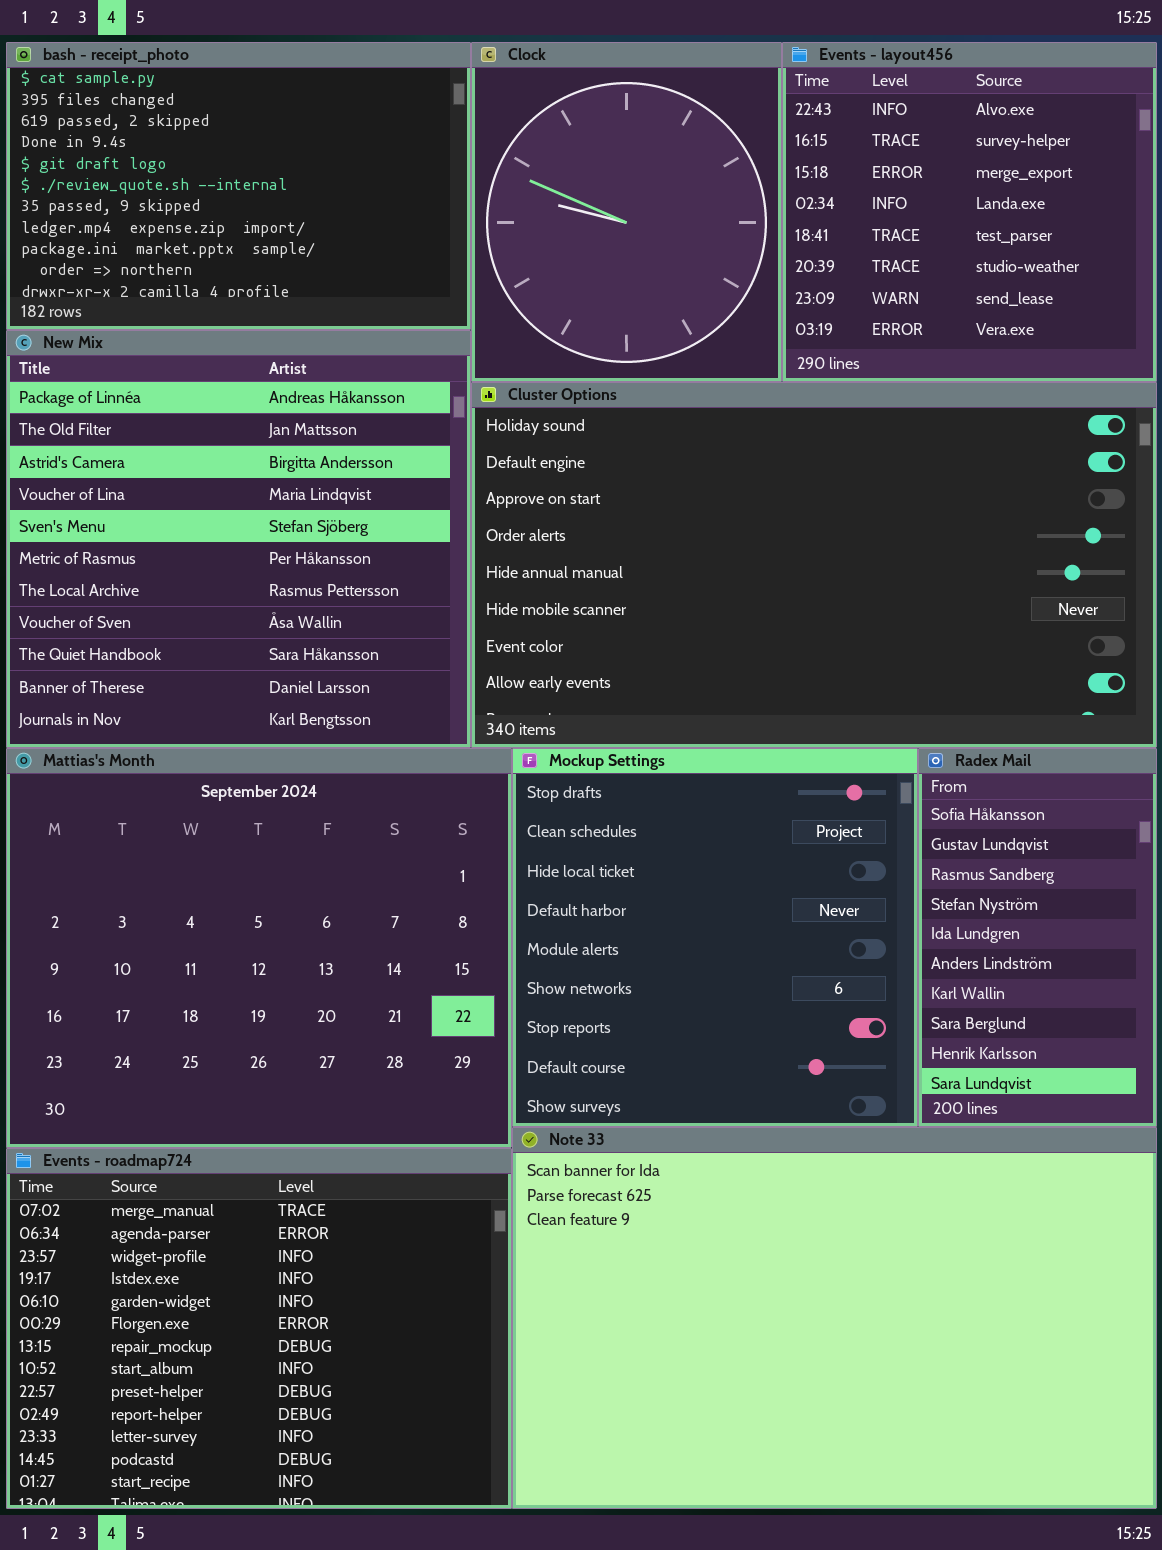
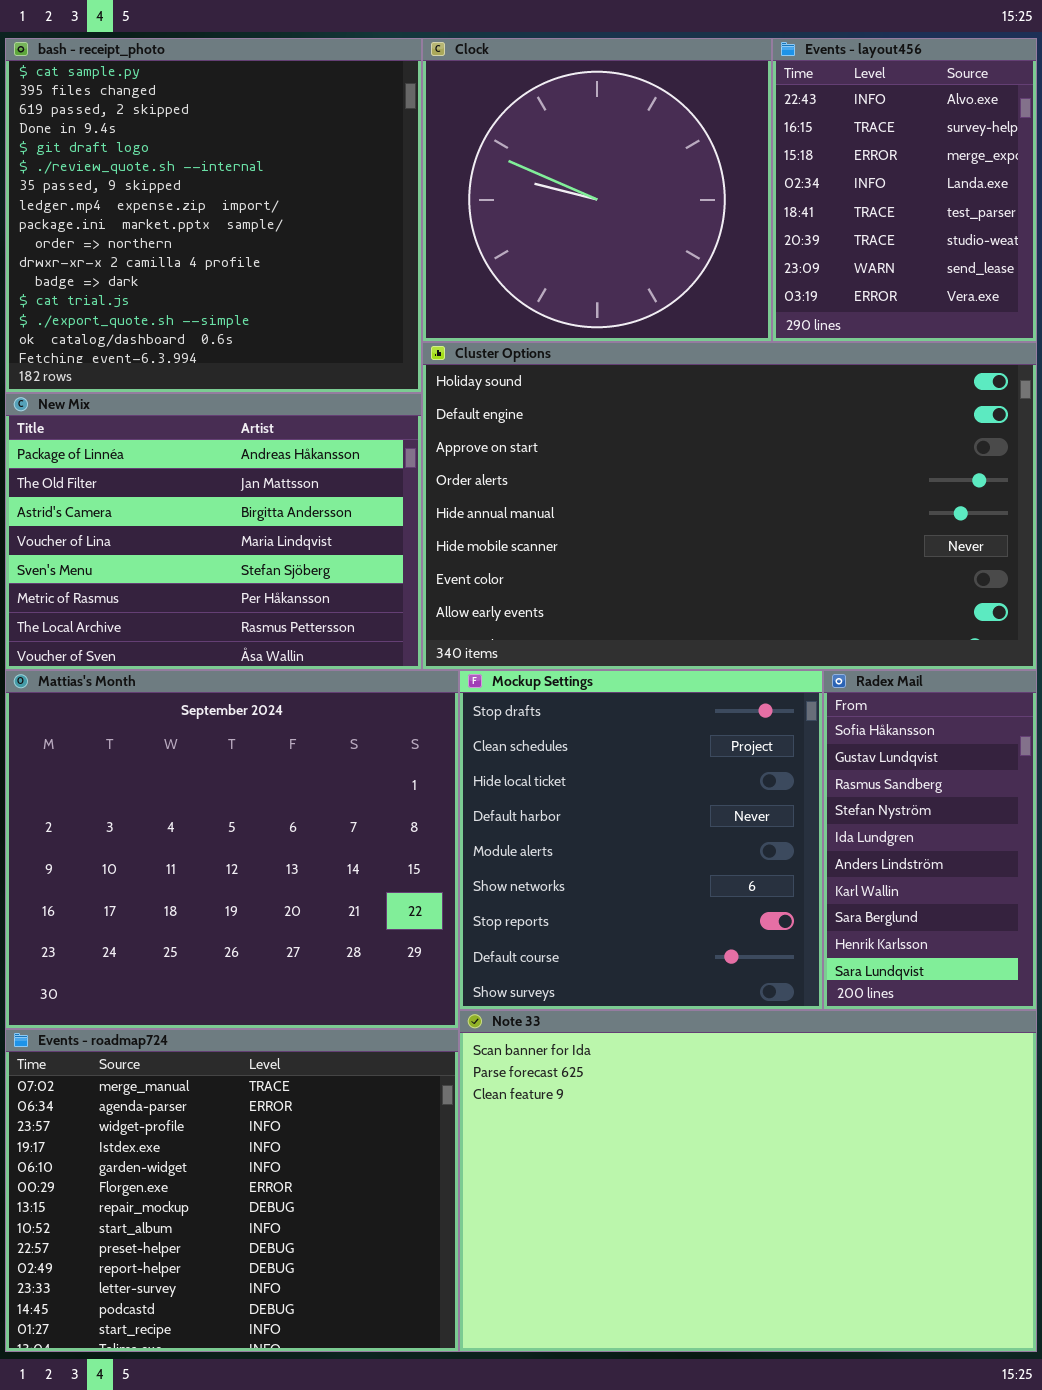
bash - receipt_photo: [6,42,471,330] -> [5,38,422,393], resized
Clock: [471,42,782,382] -> [422,38,772,342], resized
Events - layout456: [782,42,1157,382] -> [772,38,1037,342], resized
New Mix: [6,330,471,748] -> [5,393,422,670], resized

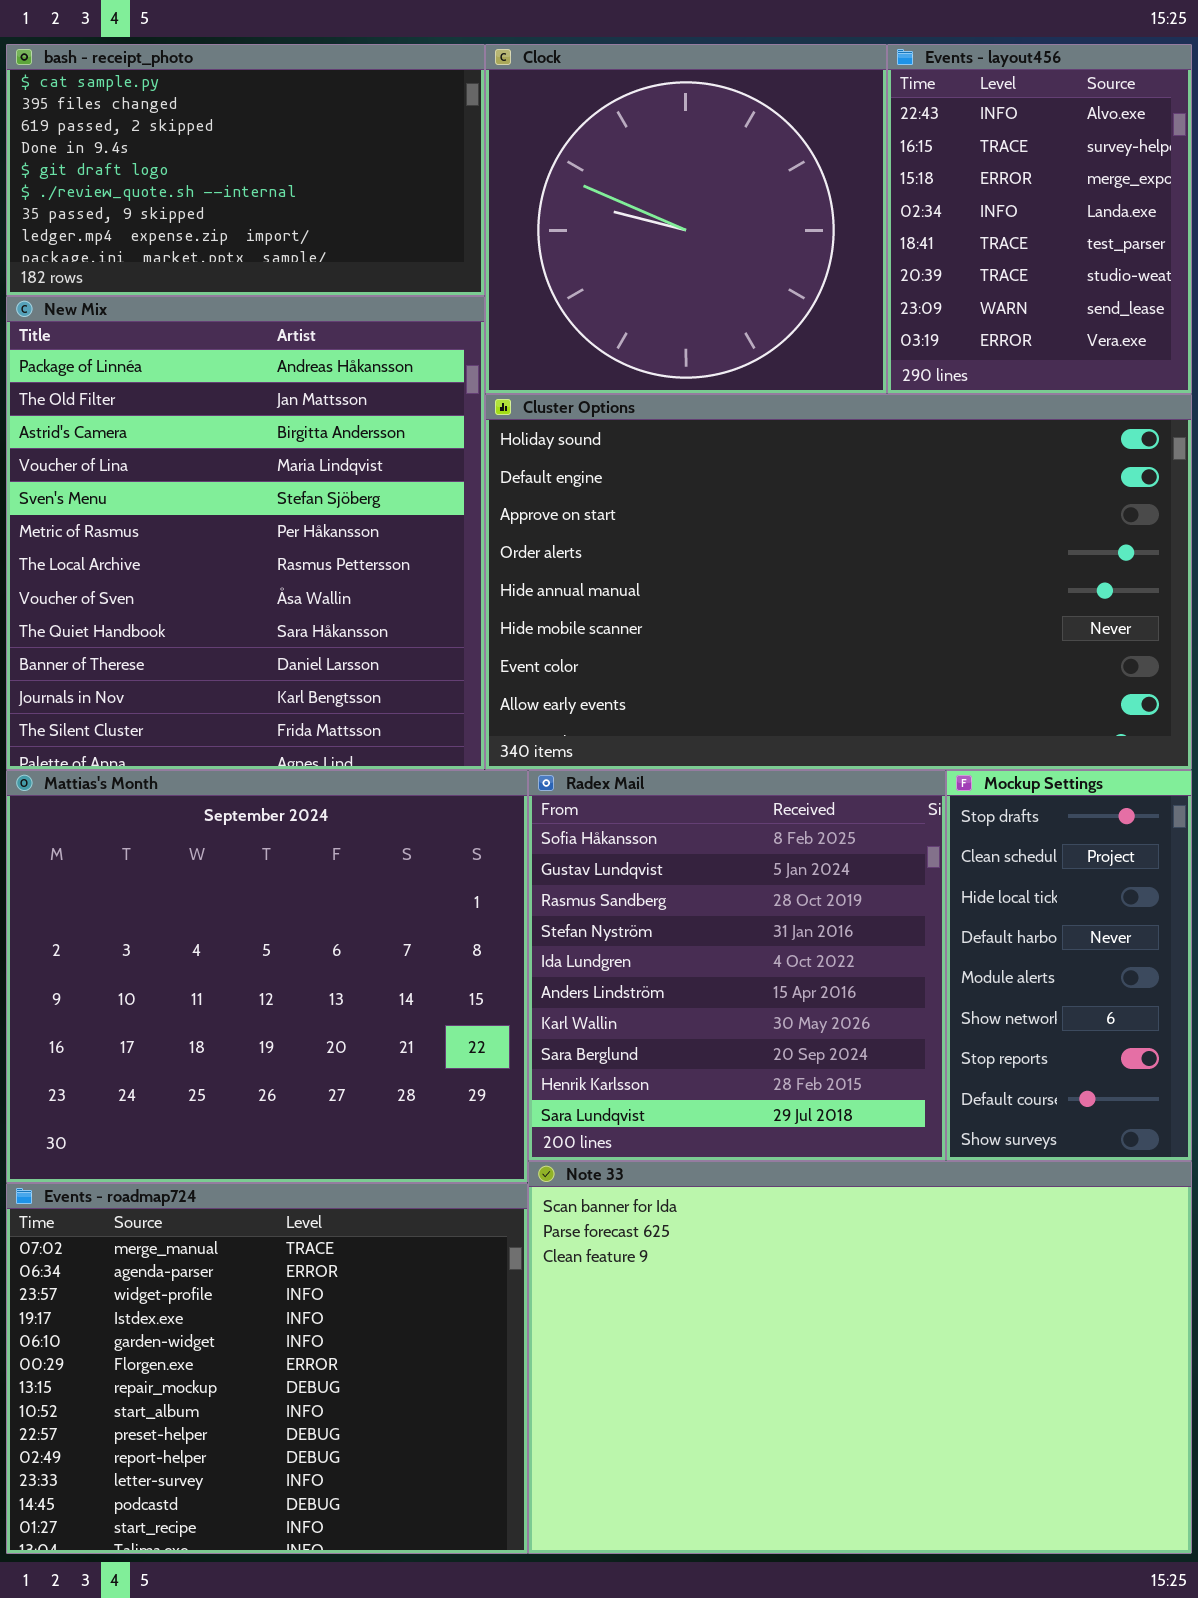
bash - receipt_photo: [5,38,422,393] -> [6,44,485,296], resized
New Mix: [5,393,422,670] -> [6,296,485,770], resized
Mockup Settings: [459,670,823,1010] -> [946,770,1192,1161], moved, resized
Radex Mail: [823,670,1037,1010] -> [528,770,946,1161], moved, resized

